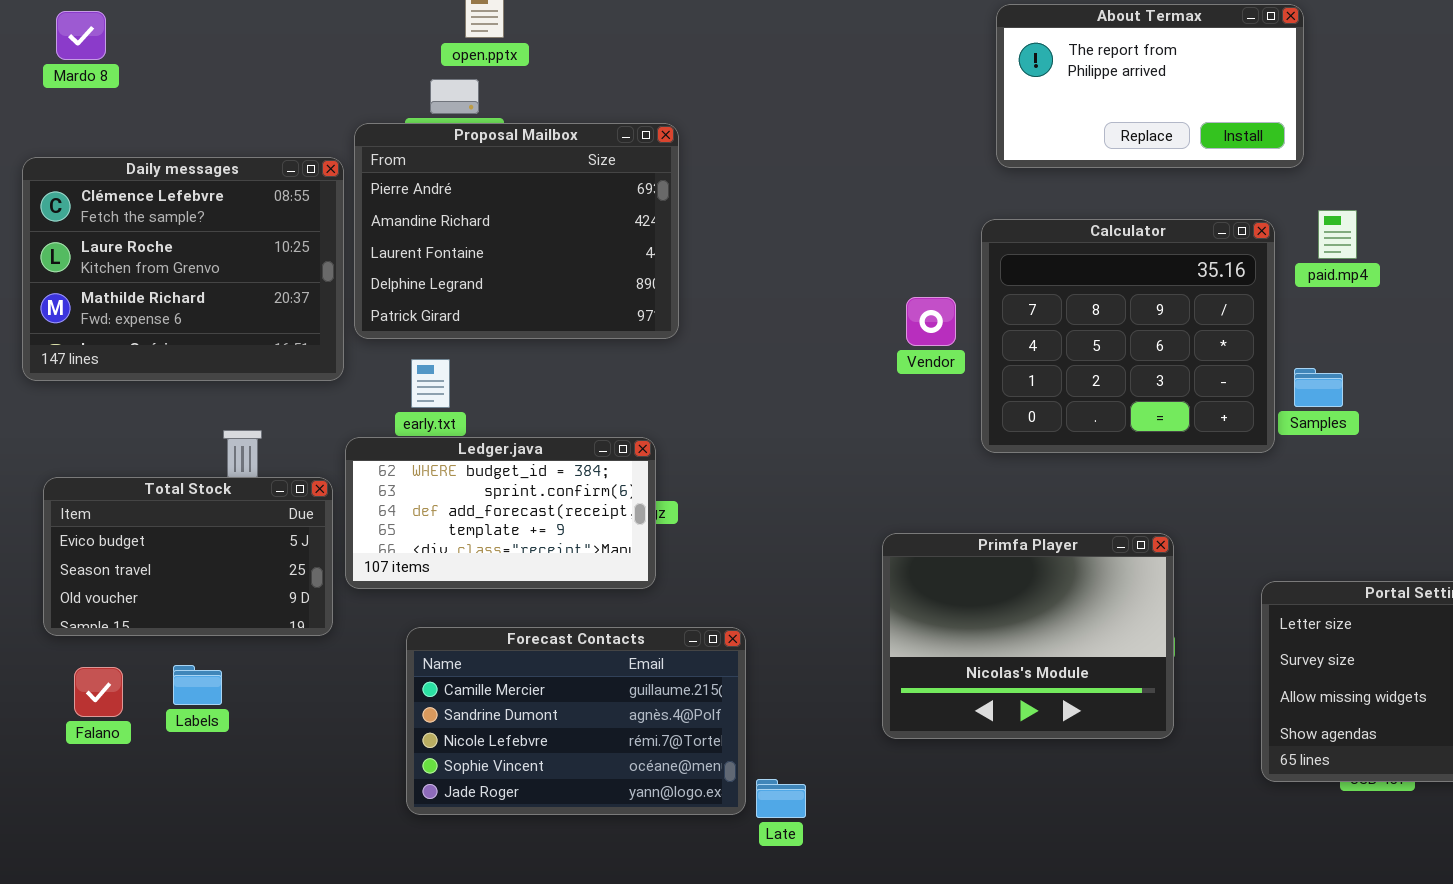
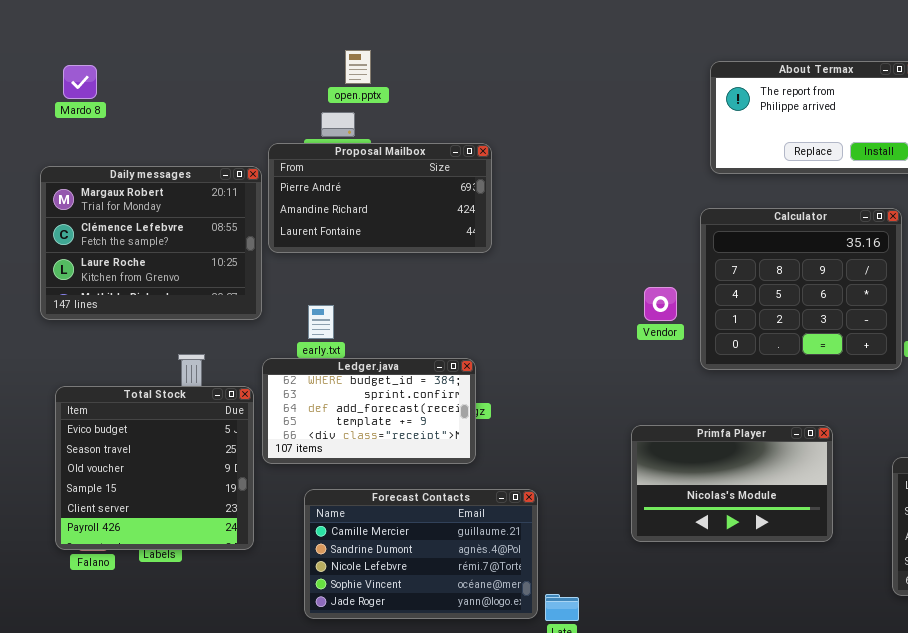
Proposal Mailbox: [354,123,679,339] -> [268,143,492,253], resized
Daily messages: [22,157,344,381] -> [40,166,262,320], scrolled up 1 row
Vendor: [906,297,956,346] -> [644,287,677,321], moved
Total Stock: [43,477,333,636] -> [55,386,254,550], resized
Primfa Player: [882,533,1174,739] -> [631,425,833,542], resized

